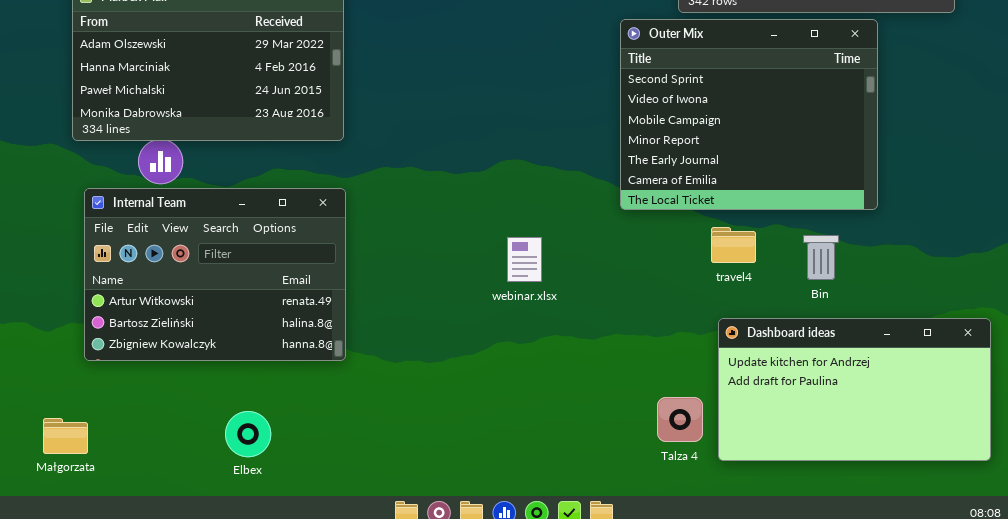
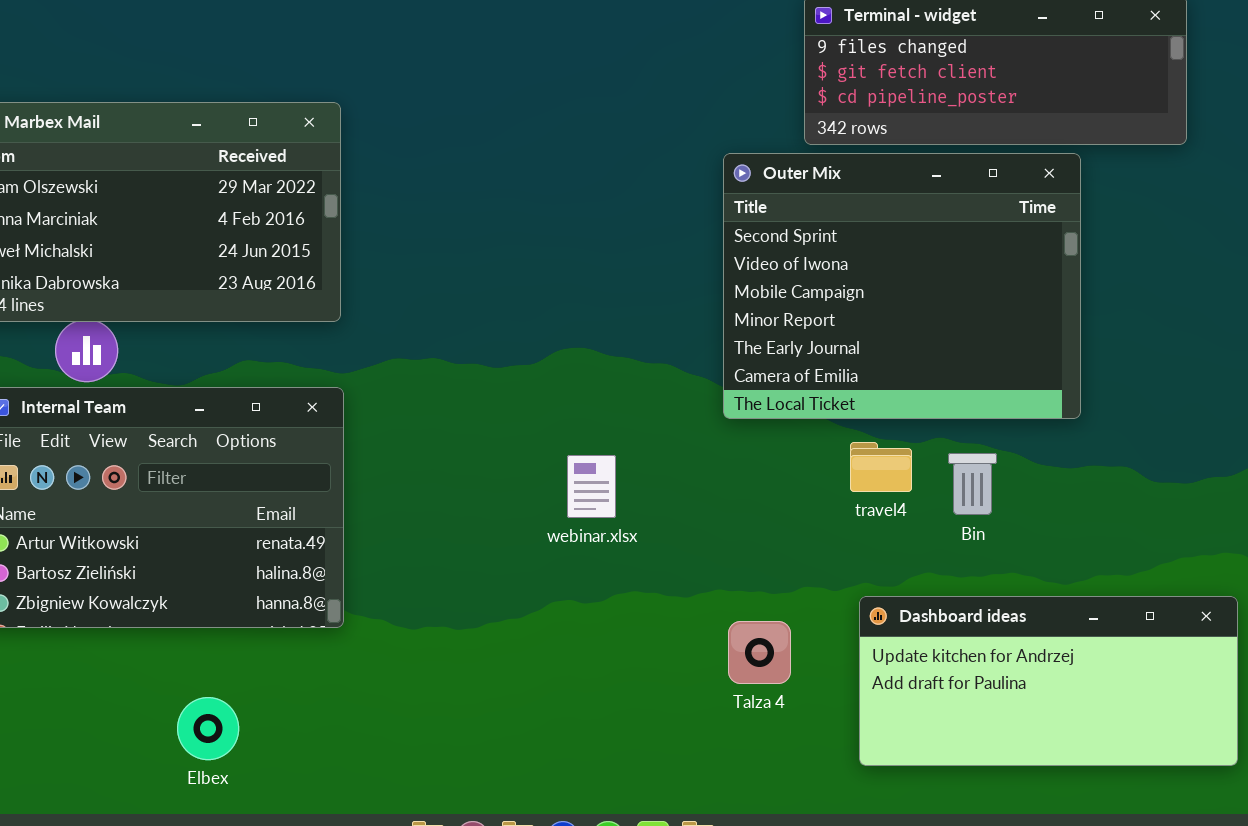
Bin: [803,235,839,280] -> [948,453,997,515], moved
Dashboard ideas: [718,318,991,461] -> [859,596,1238,766], resized
Talza 4: [657,397,703,442] -> [728,621,791,684], moved

